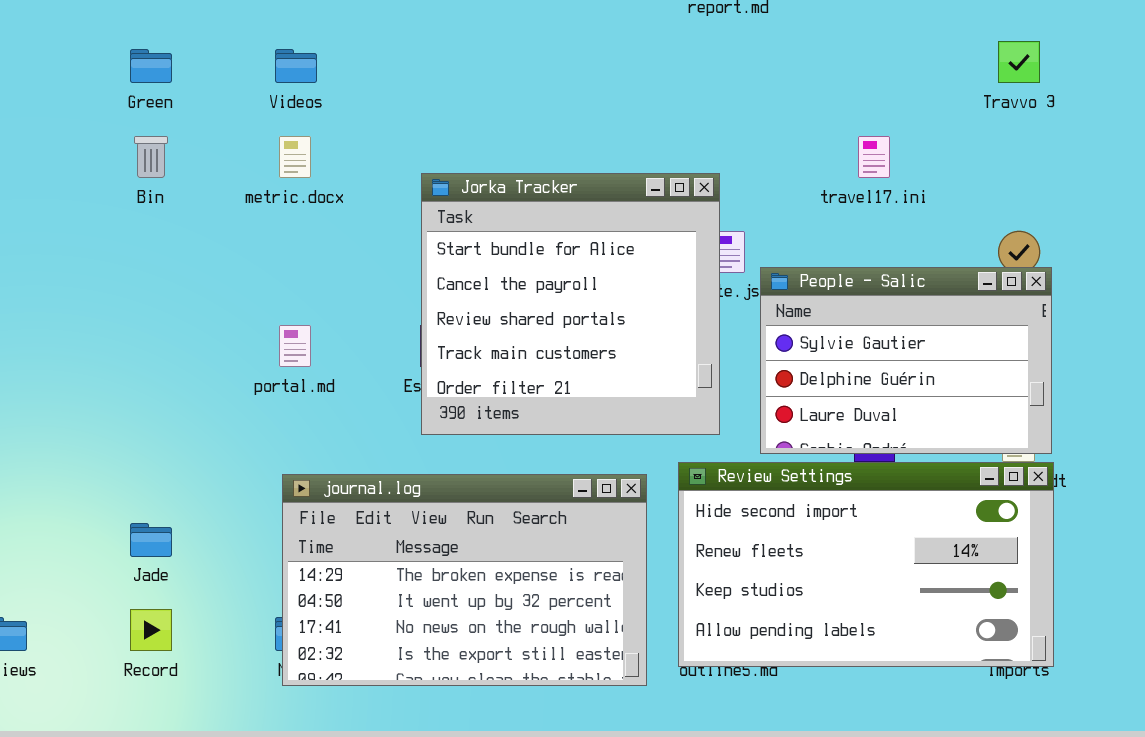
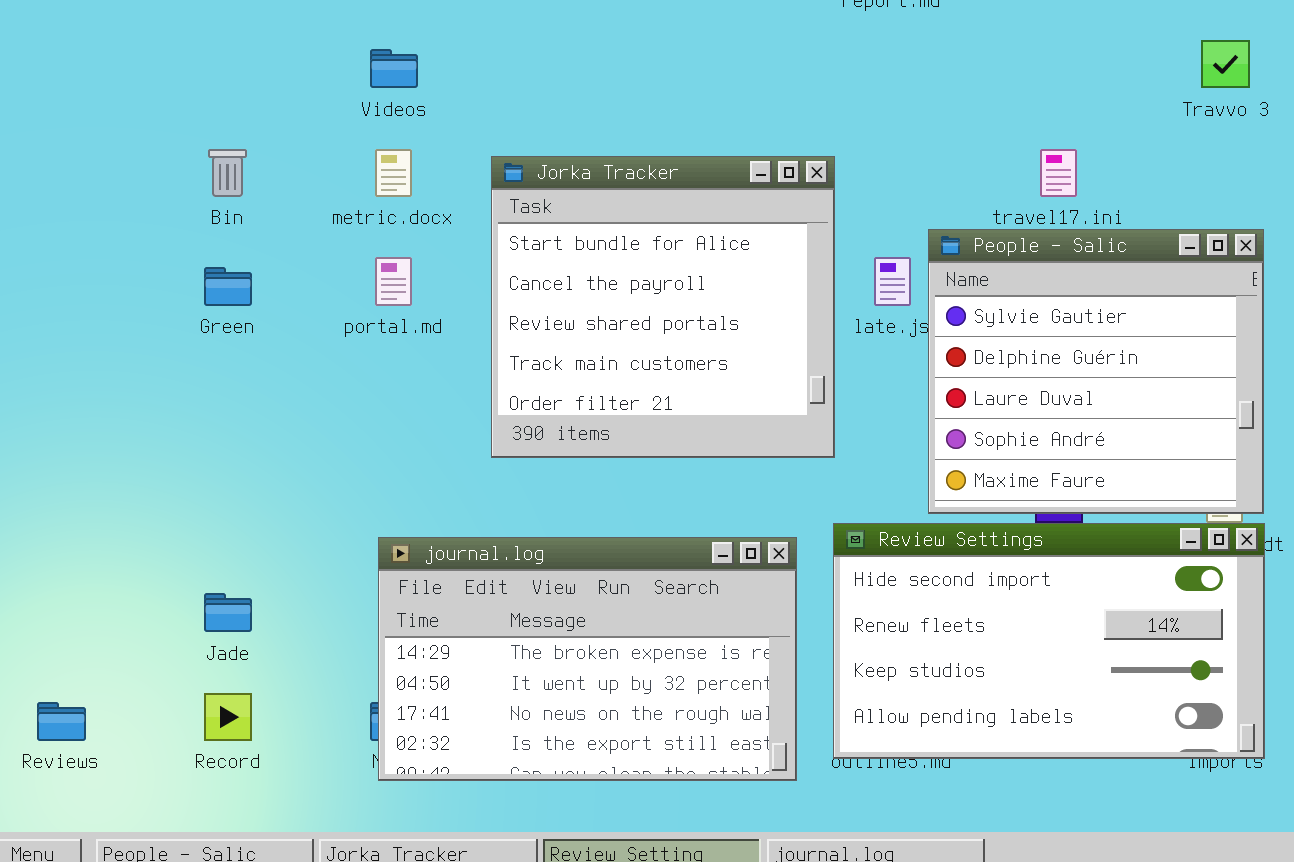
Green: [130,49,172,83] -> [204,267,252,306], moved
Jorka Tracker: [421,173,720,435] -> [491,156,835,458], moved
People - Salic: [760,267,1052,454] -> [928,229,1264,514], resized
portal.md: [279,325,311,367] -> [375,257,412,306], moved

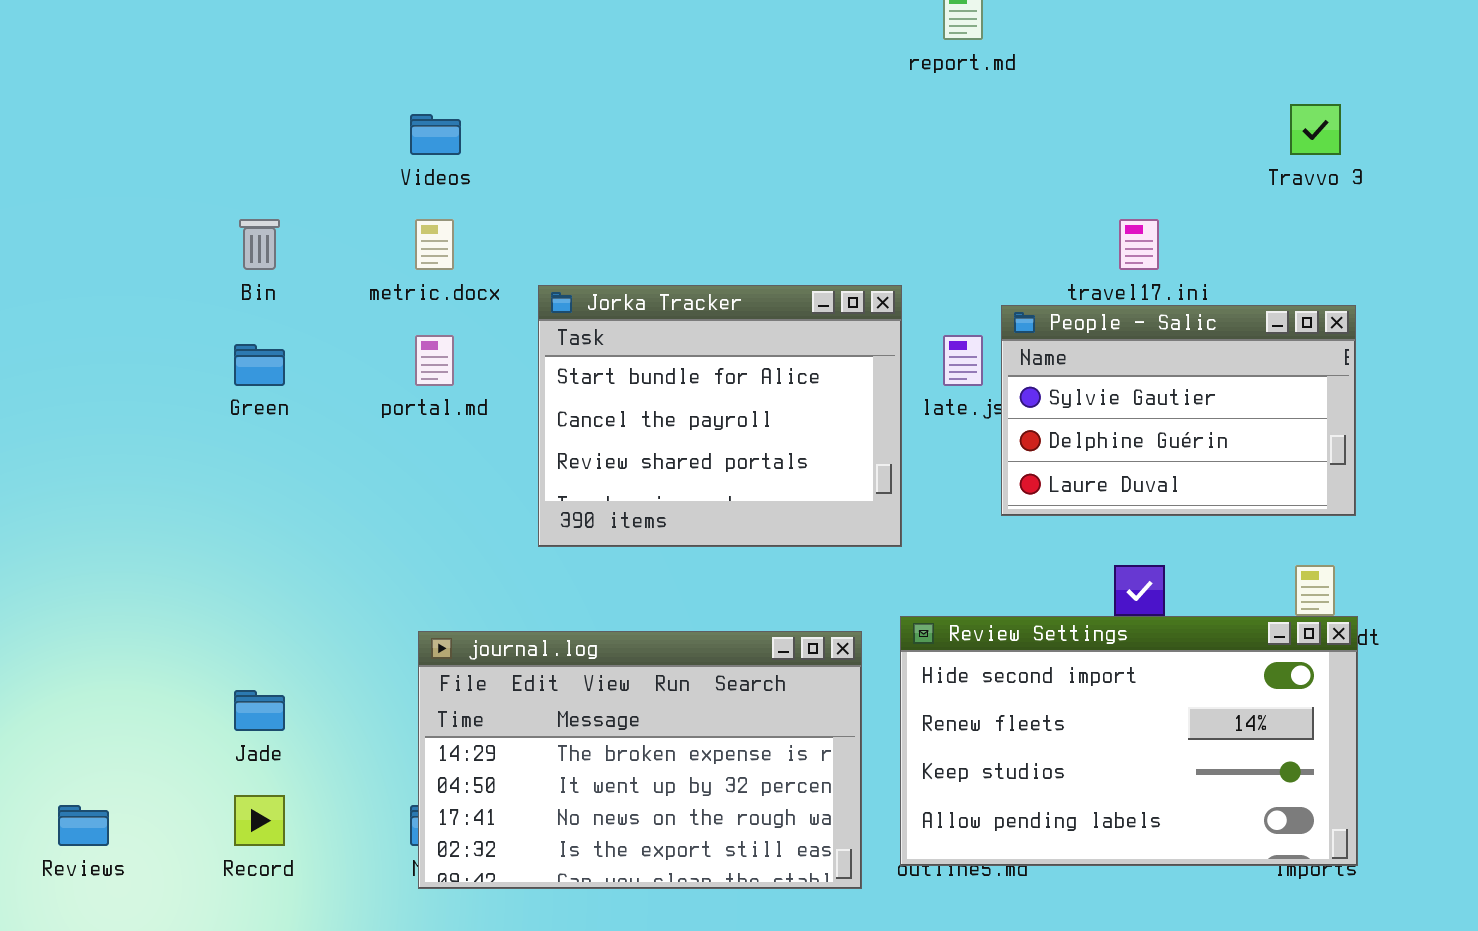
Jorka Tracker: [491,156,835,458] -> [538,285,902,547], resized
People - Salic: [928,229,1264,514] -> [1001,305,1356,516], resized

